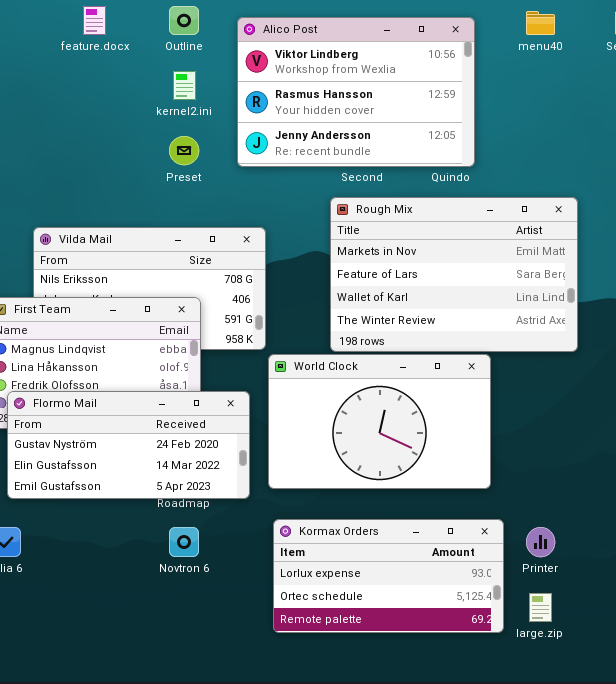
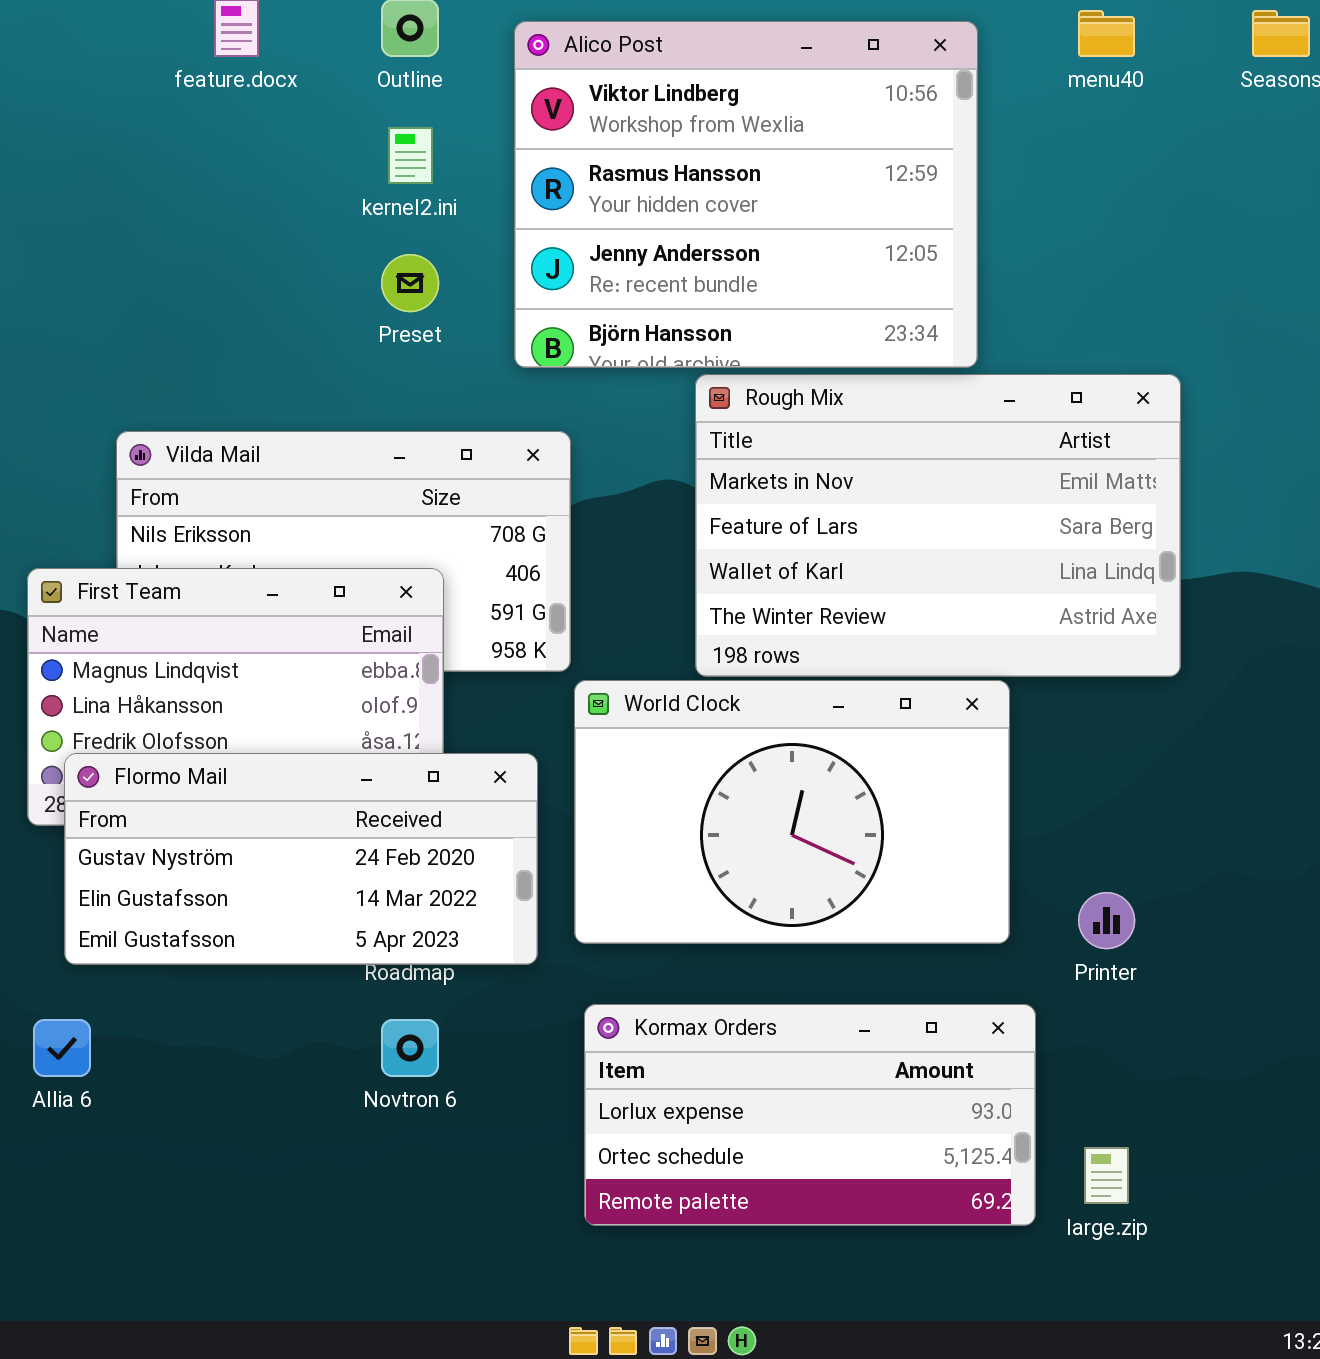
Alico Post: [237,17,475,167] -> [514,21,978,368], resized
Printer: [526,527,555,557] -> [1078,892,1135,949], moved

